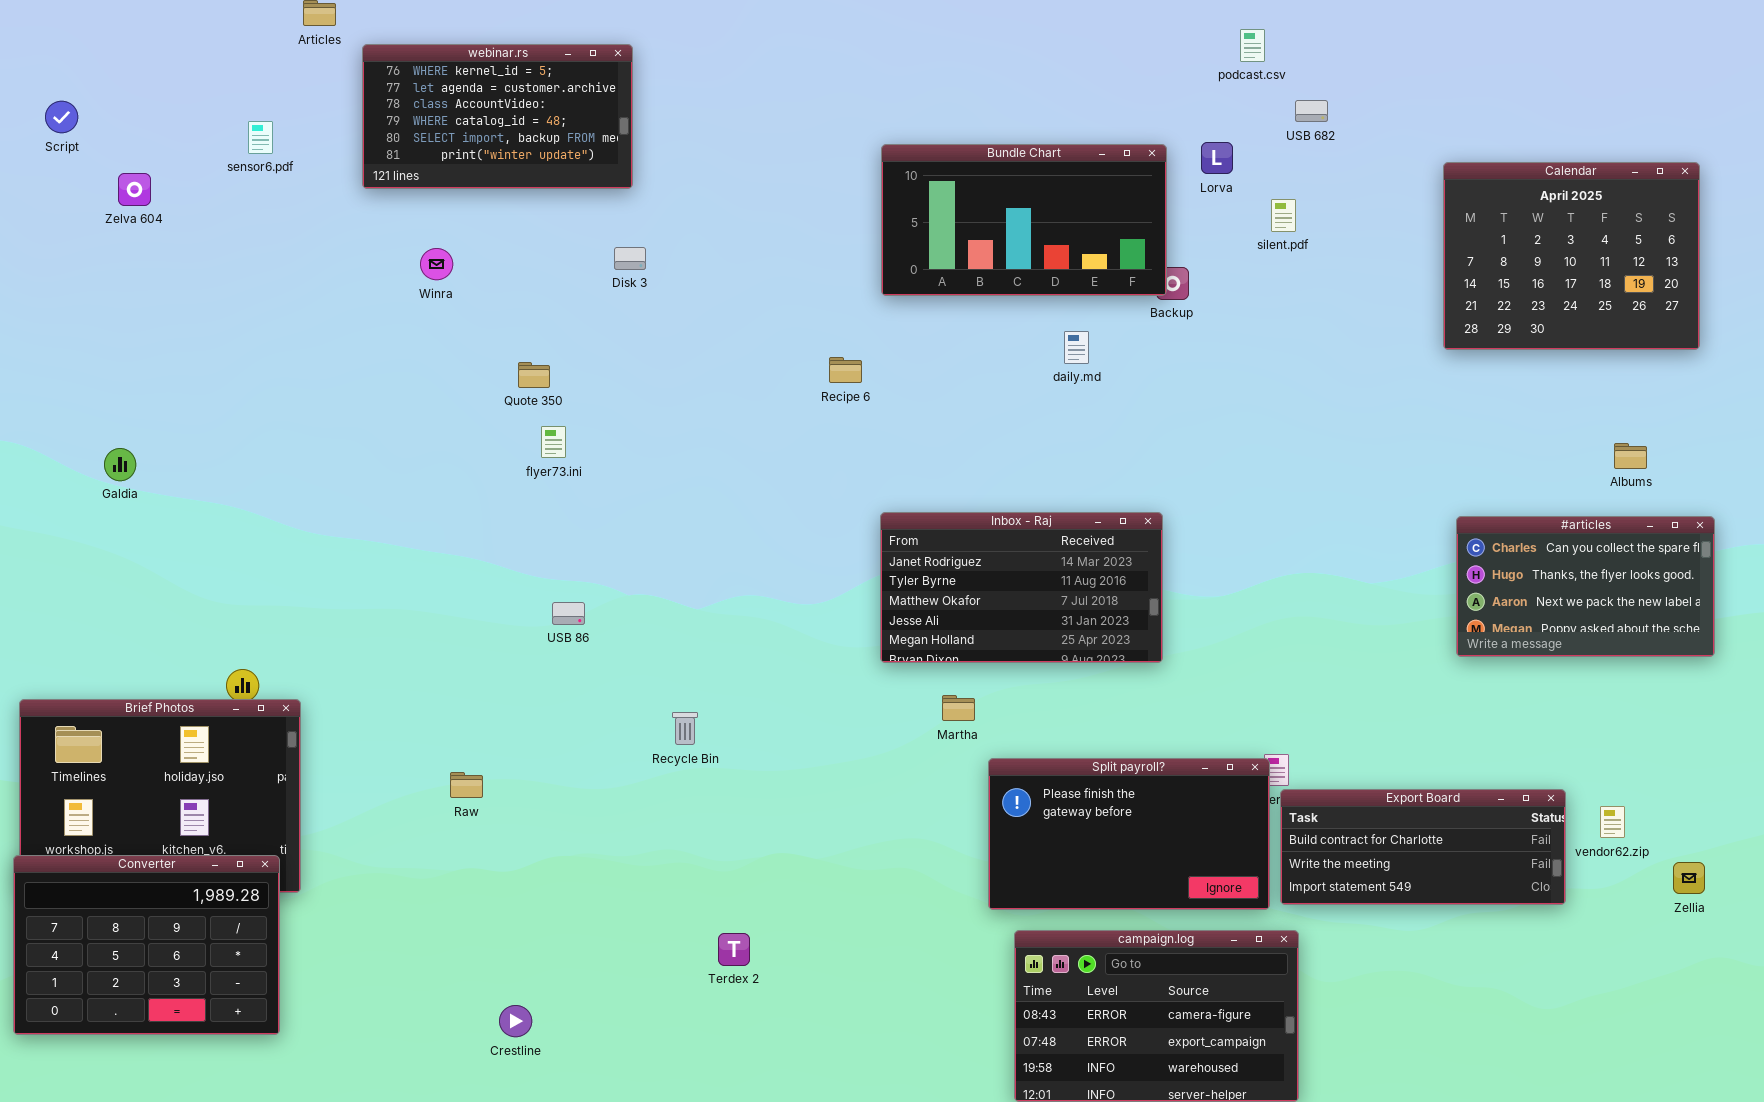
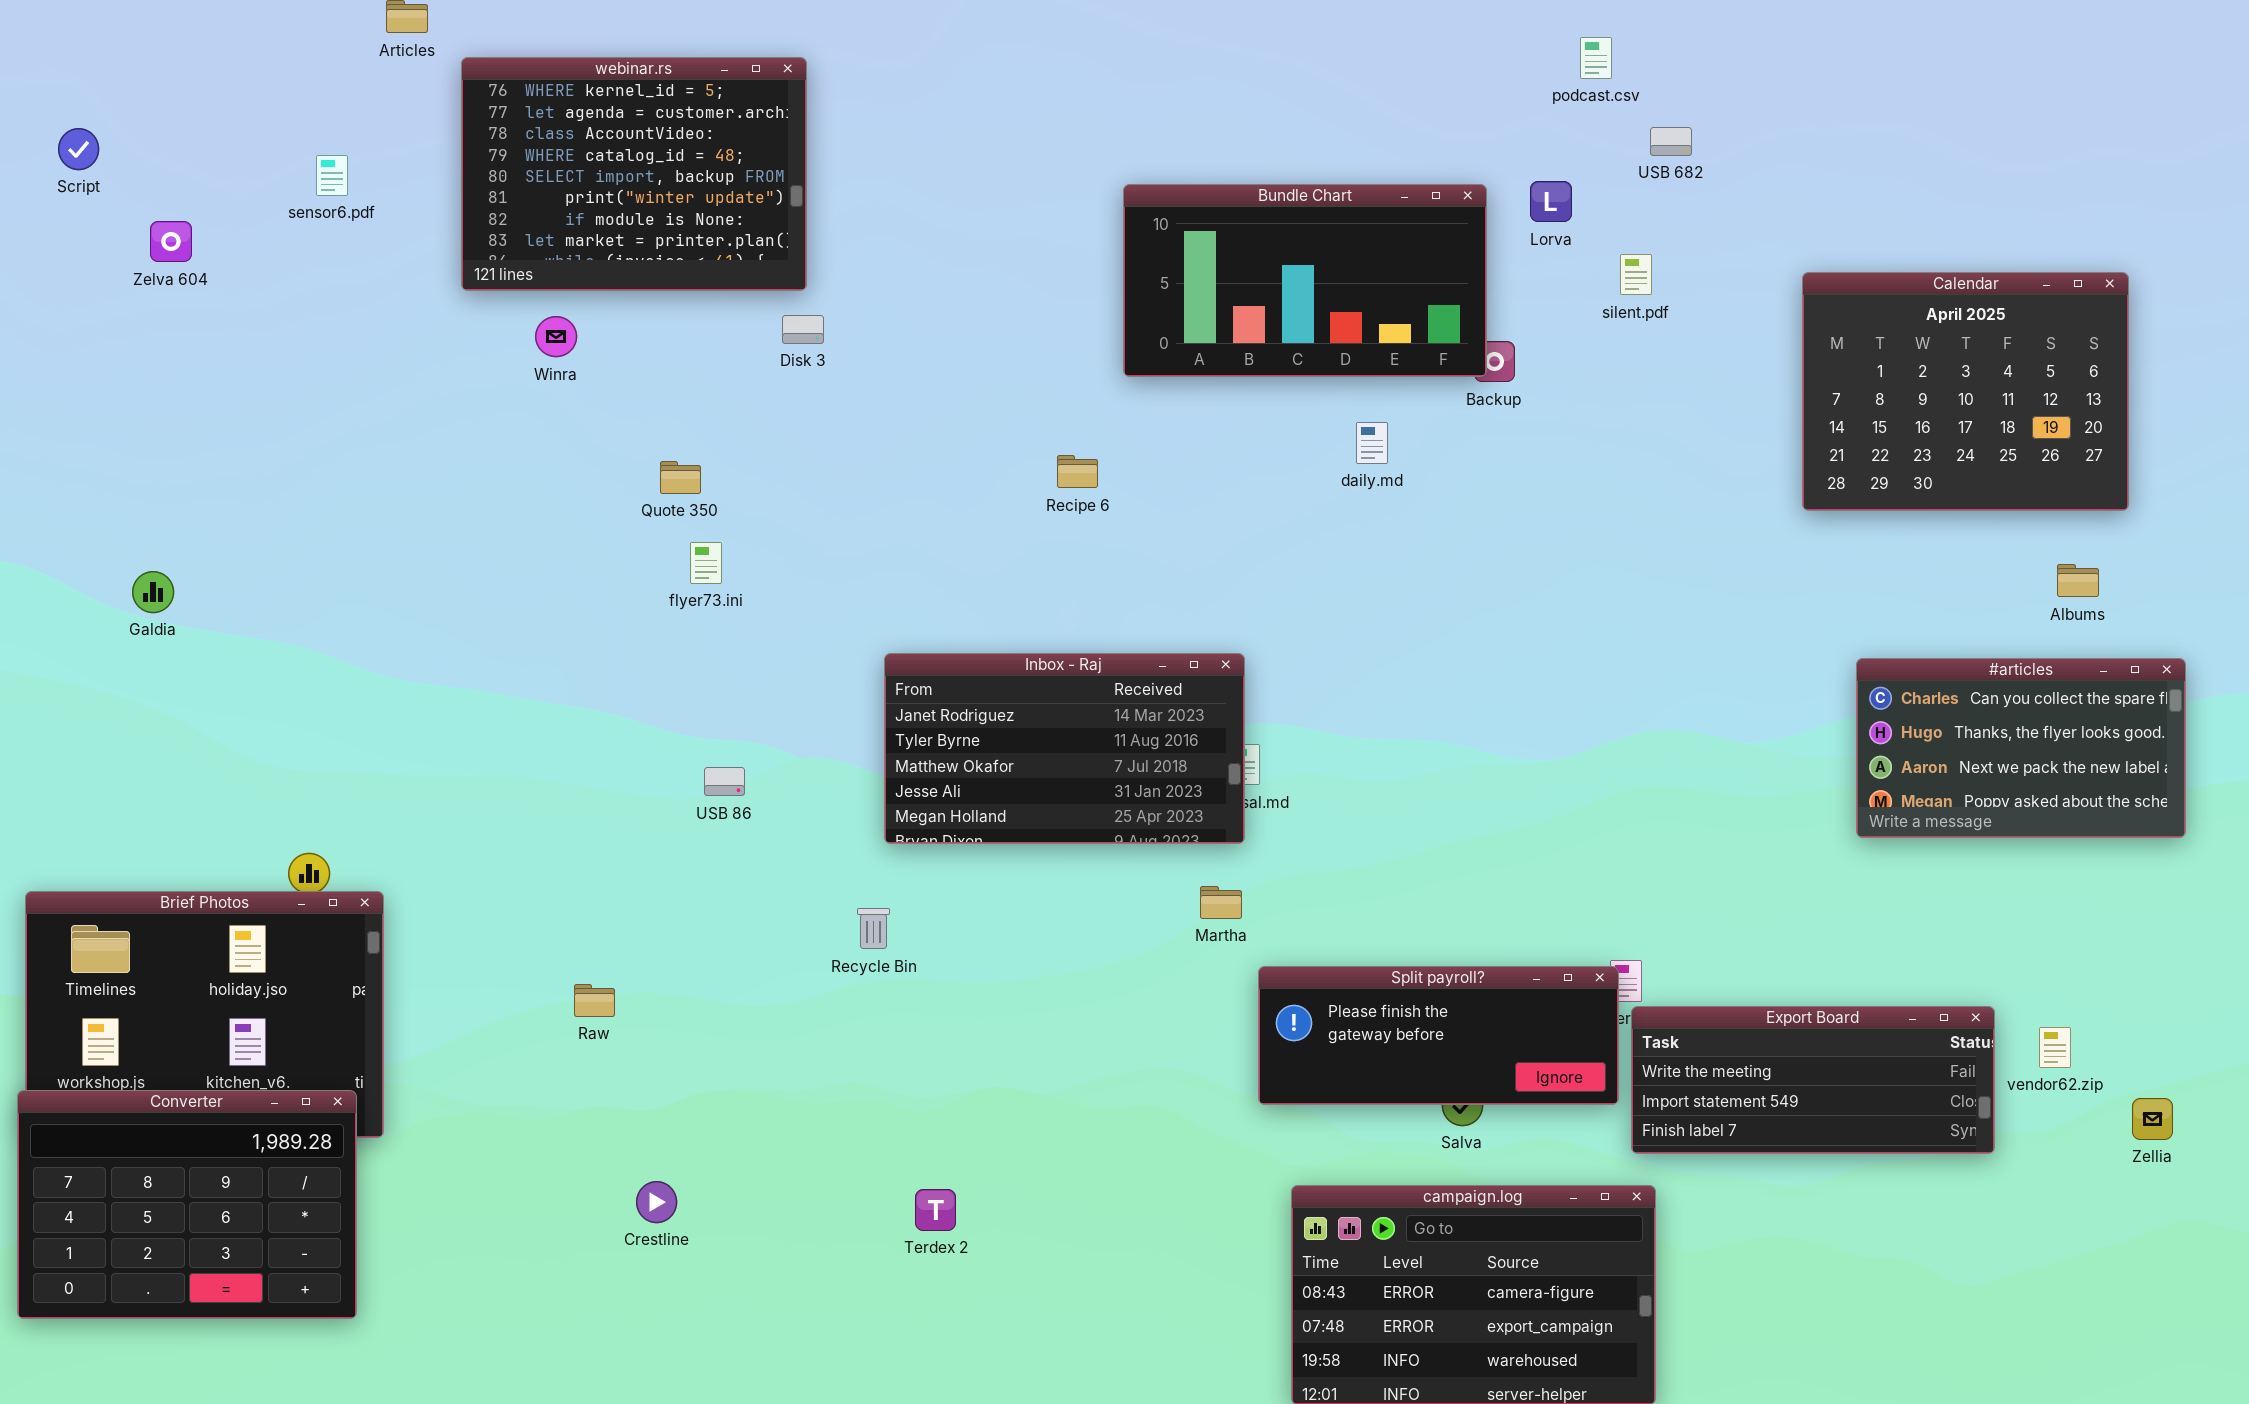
webinar.rs: [362,44,633,189] -> [461,57,807,291], resized
Calendar: [1443,162,1700,350] -> [1802,272,2129,511], moved
Inbox - Raj: [880,512,1163,663] -> [884,653,1245,844], moved
Split payroll?: [988,758,1270,910] -> [1258,966,1619,1105], resized
Export Board: [1280,789,1566,905] -> [1631,1006,1995,1154], scrolled down 1 row
Crestline: [499,1005,532,1037] -> [636,1181,677,1223], moved

